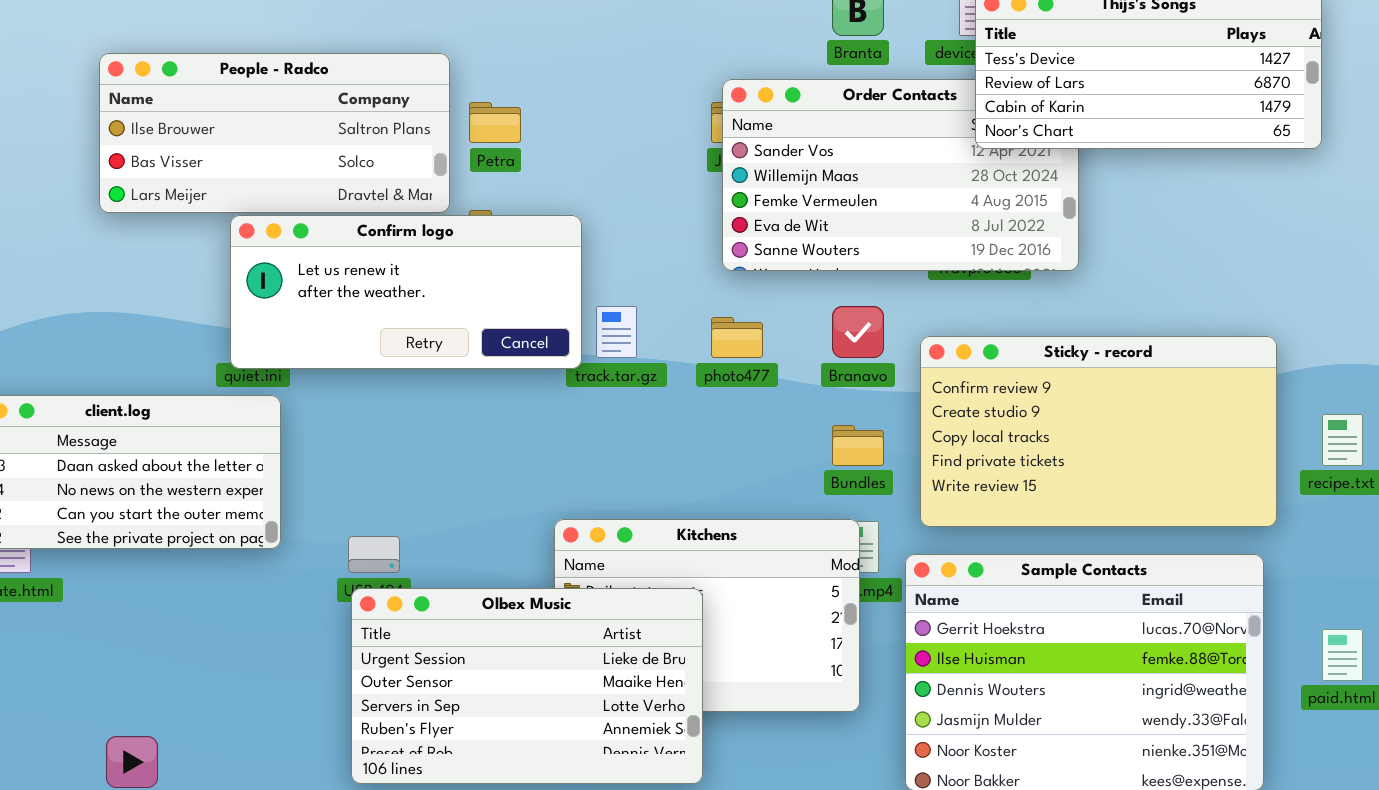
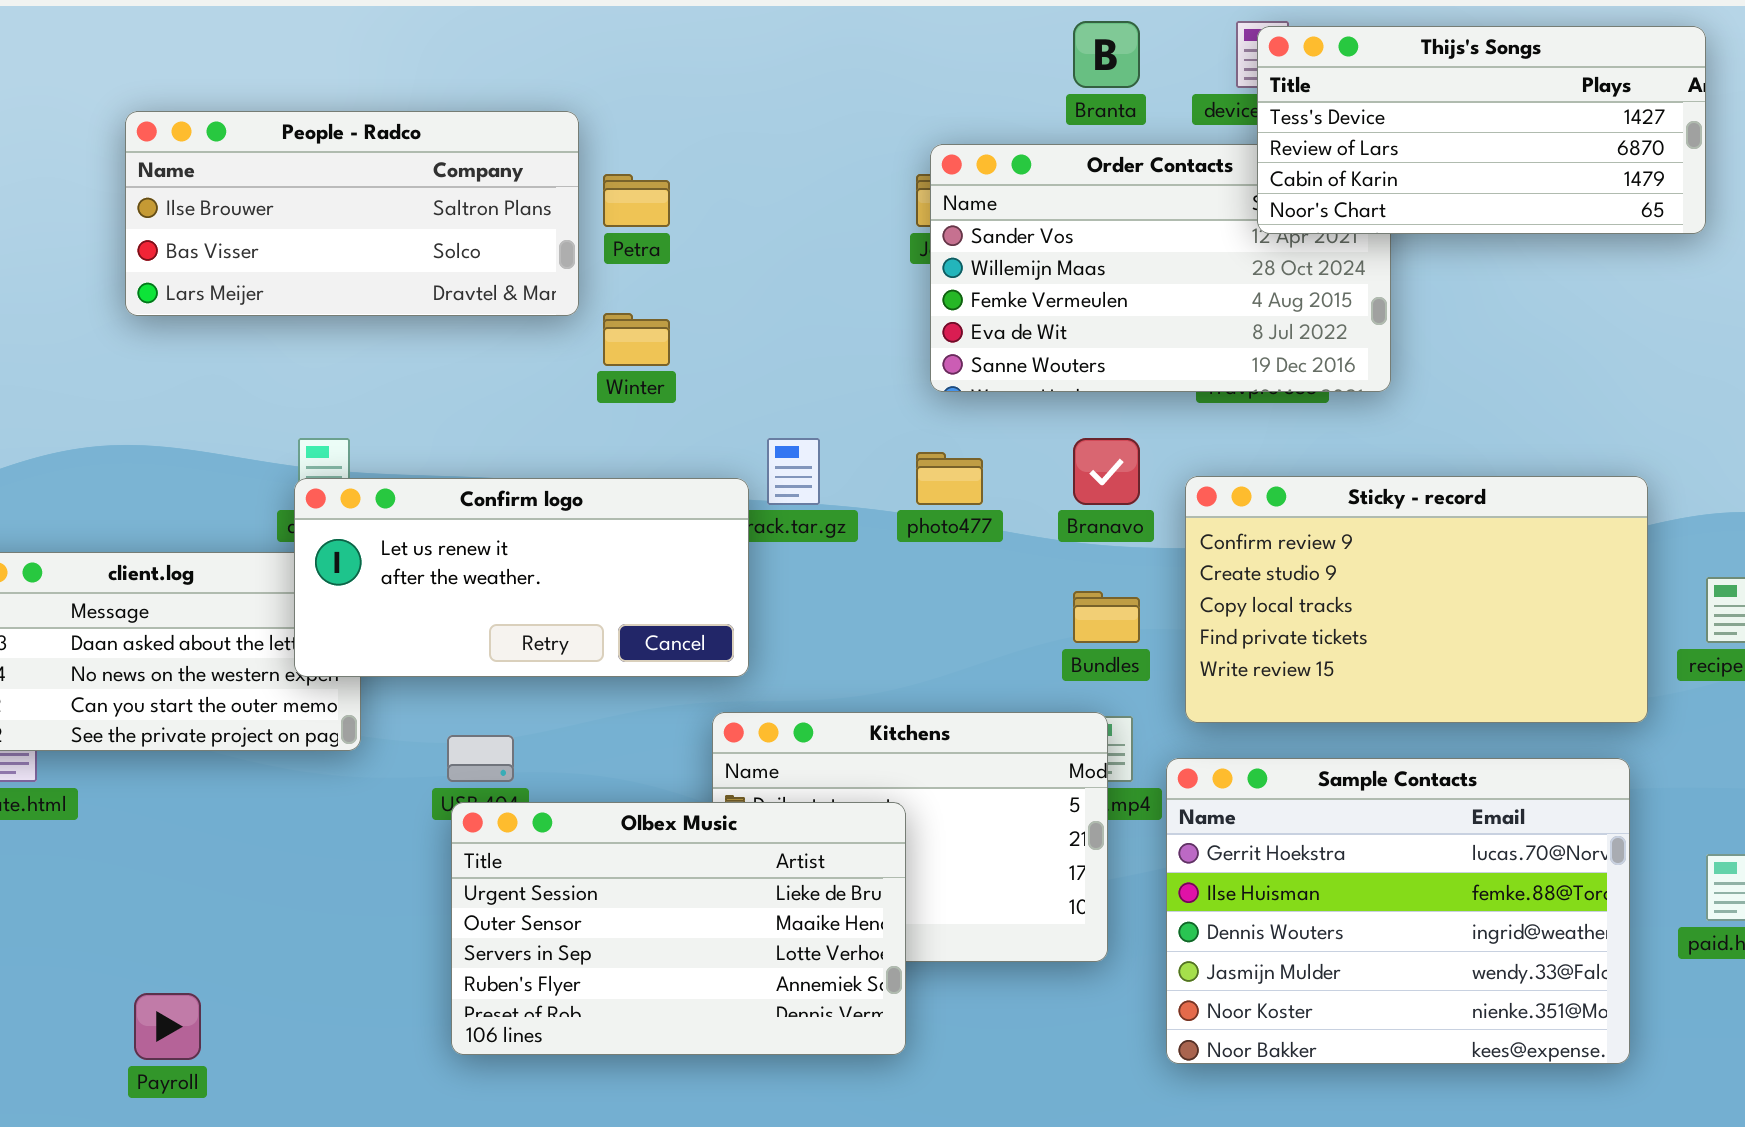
Confirm logo: [230,215,582,369] -> [294,478,749,677], moved

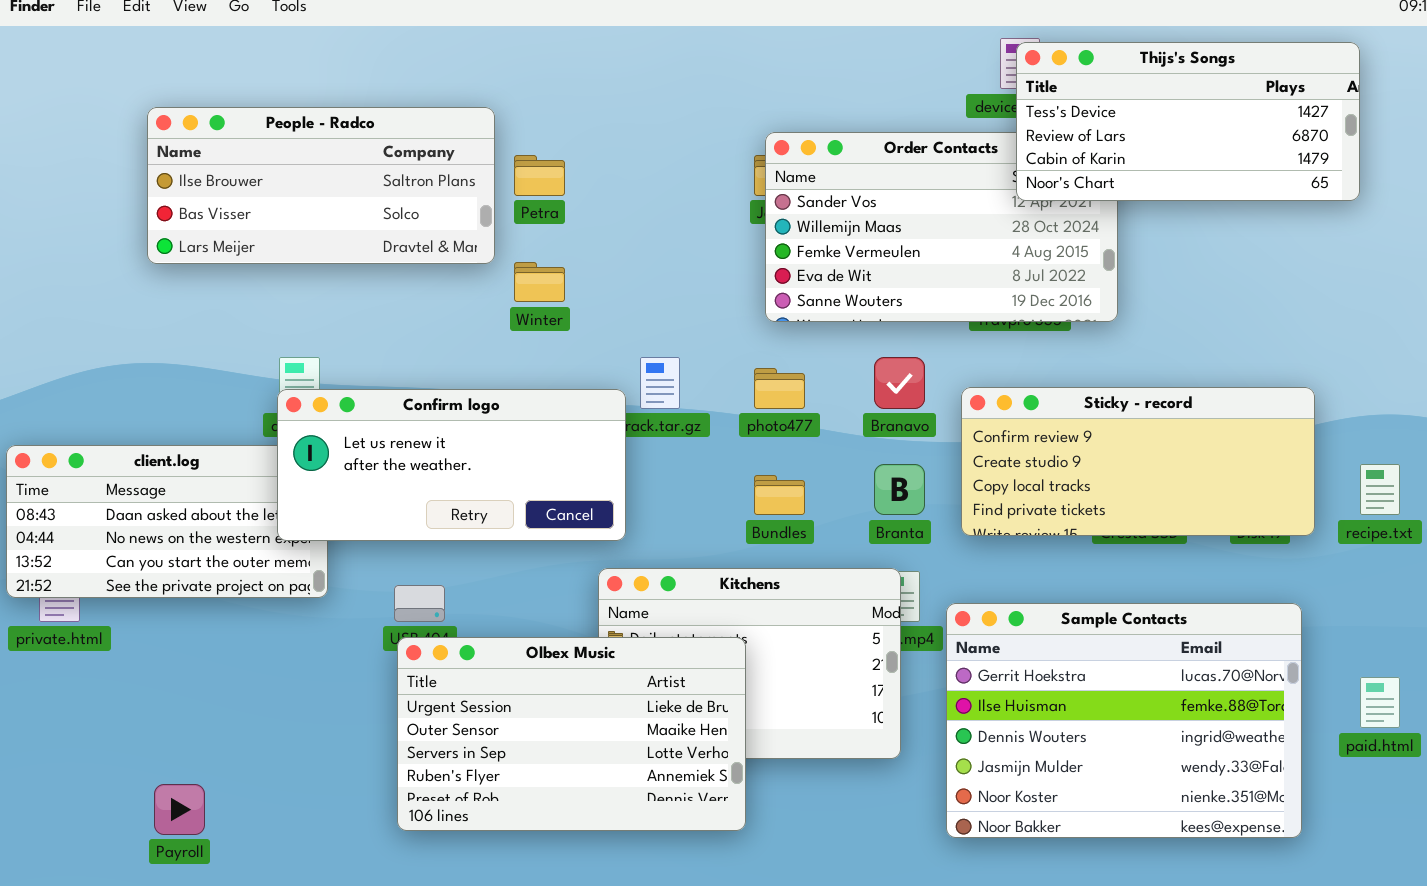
Branta: [1073,21,1140,88] -> [874,464,925,515], moved
Sticky - record: [1185,476,1648,723] -> [961,387,1315,536], resized
Bundles: [1073,591,1140,643] -> [754,475,805,515], moved

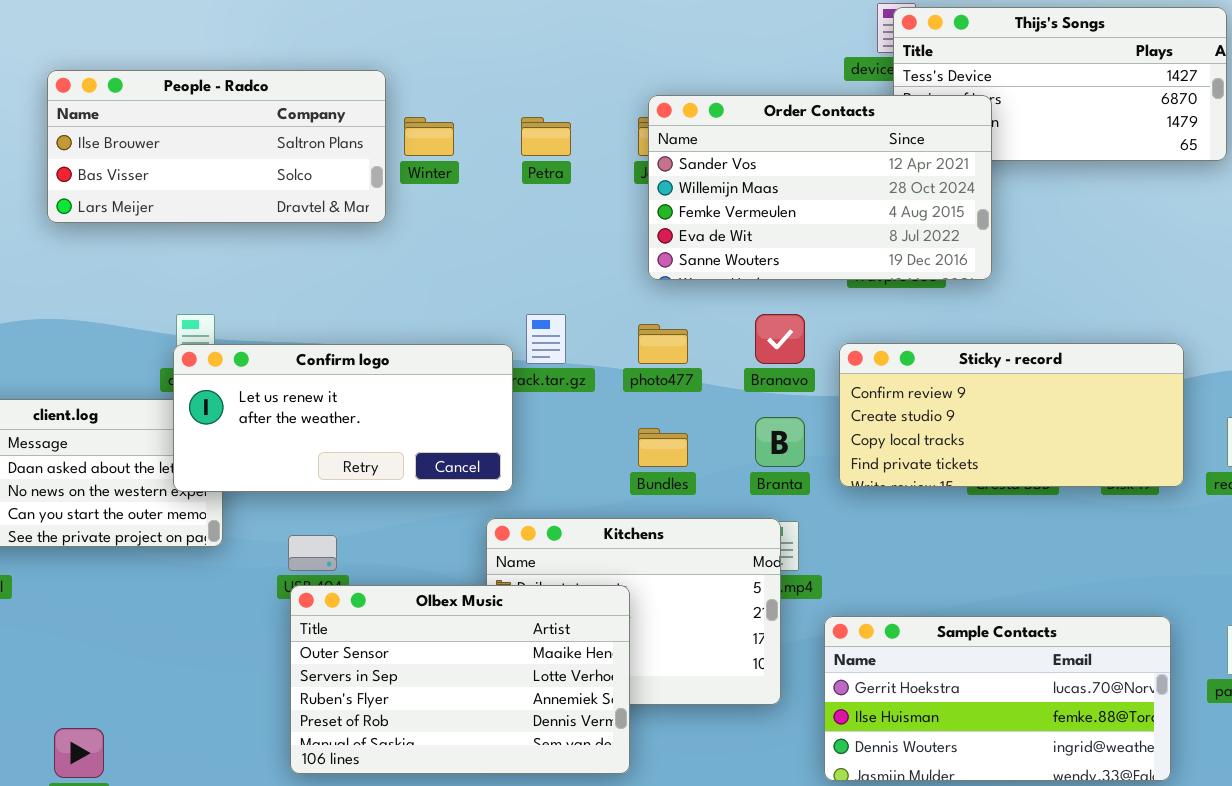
Order Contacts: [765,132,1118,322] -> [648,95,992,280], raised
Petra: [514,155,565,196] -> [521,117,571,156], moved
Winter: [514,262,565,302] -> [404,117,454,156], moved
Sample Contacts: [946,603,1302,838] -> [824,616,1171,781], resized
Olbex Music: [397,637,746,831] -> [290,585,630,774], scrolled down 1 row

